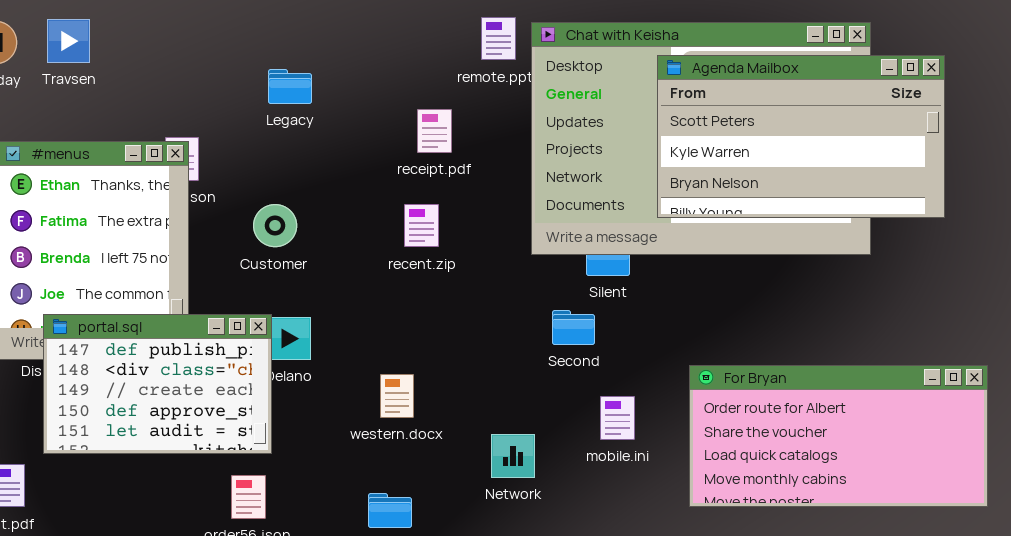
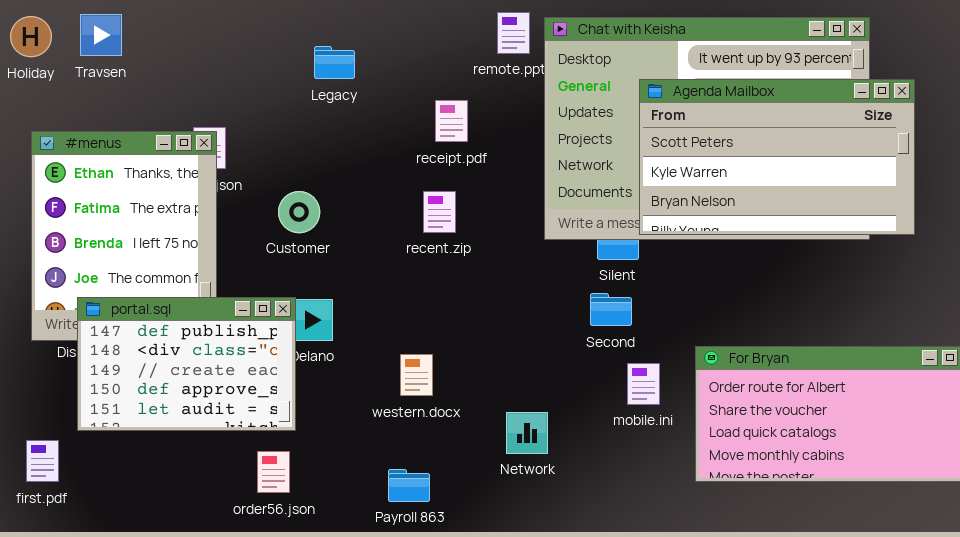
Agenda Mailbox: [657,55,945,218] -> [639,79,915,235], moved
Legacy: [268,69,312,104] -> [314,46,355,79], moved
Second: [552,310,595,345] -> [590,293,632,326], moved
mobile.ini: [600,396,635,440] -> [627,363,660,405], moved

